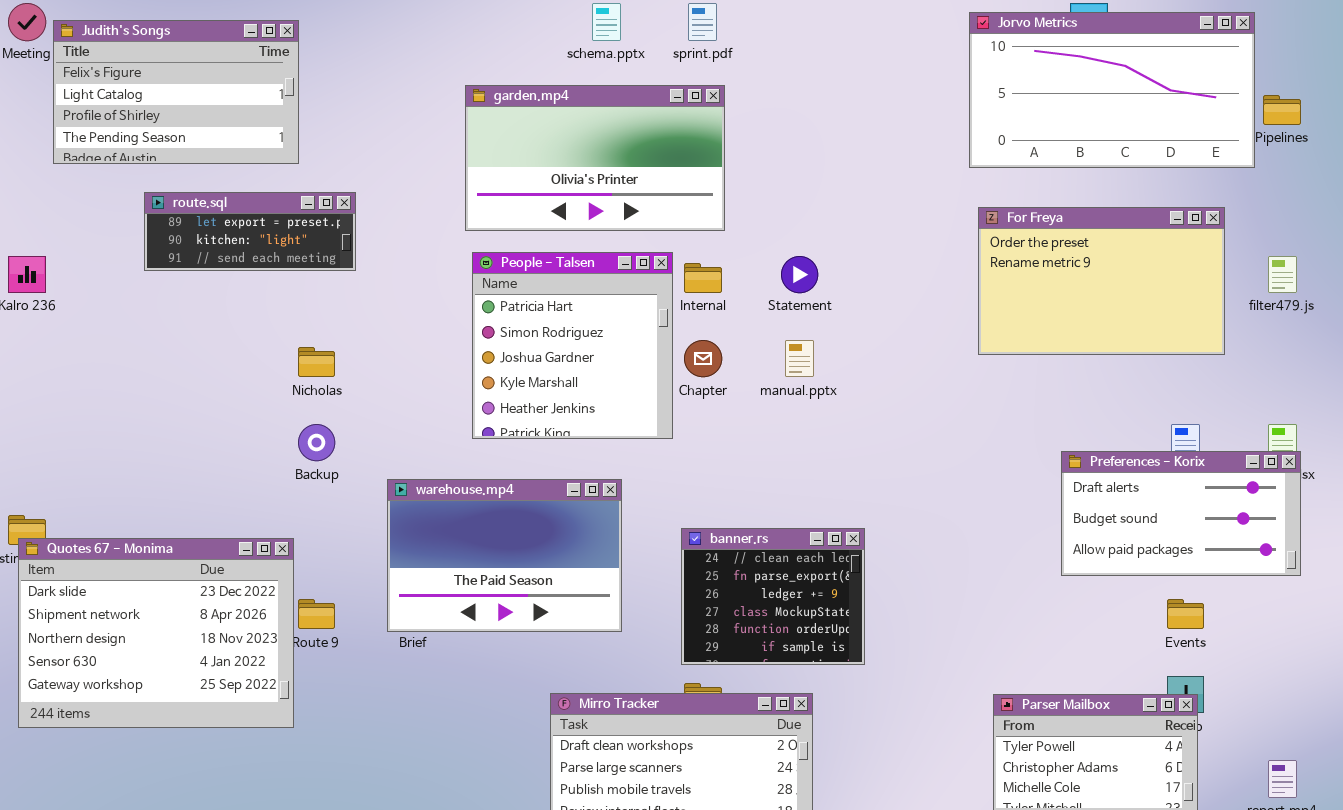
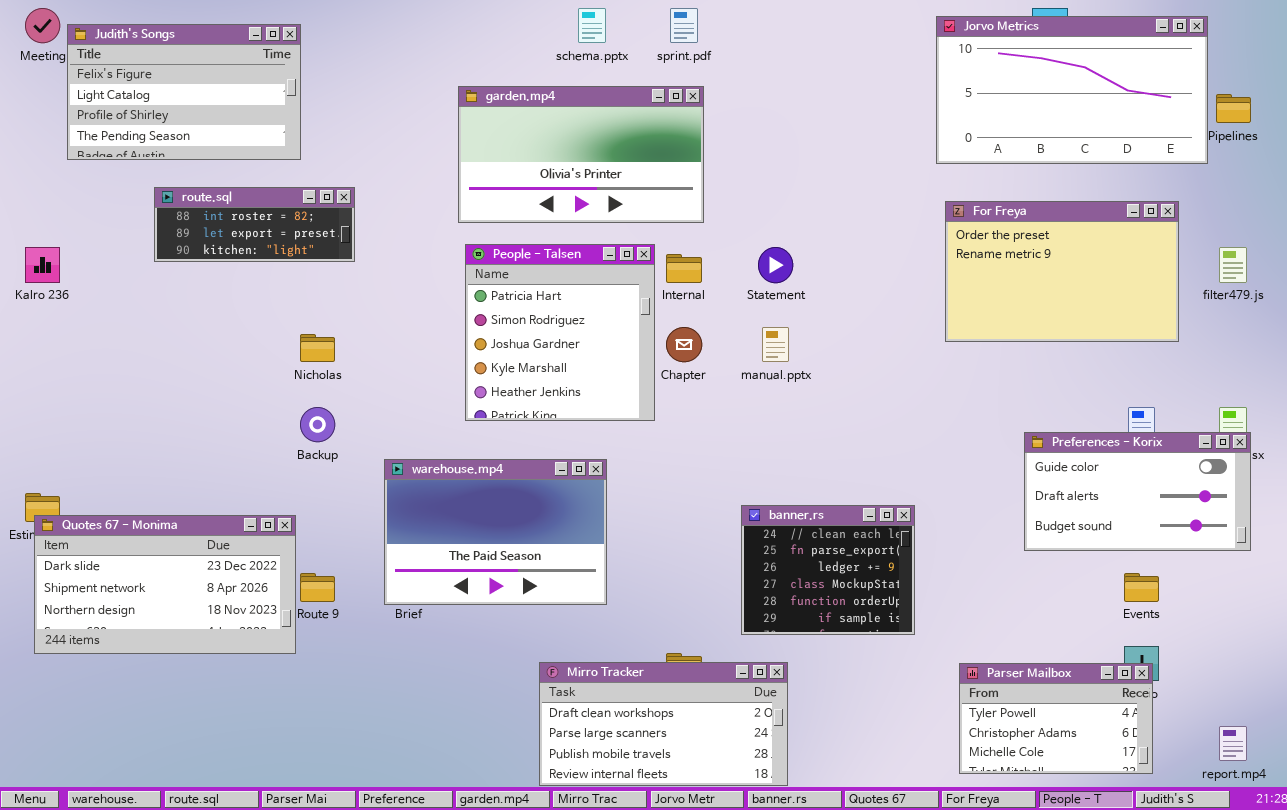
route.sql: [144,192,356,271] -> [154,187,355,262], scrolled up 1 row
Preferences - Korix: [1061,451,1301,576] -> [1024,432,1251,551], scrolled up 1 row
banner.rs: [681,528,865,665] -> [741,505,915,635], moved
Quotes 67 - Monima: [18,538,294,728] -> [34,515,296,654], resized

